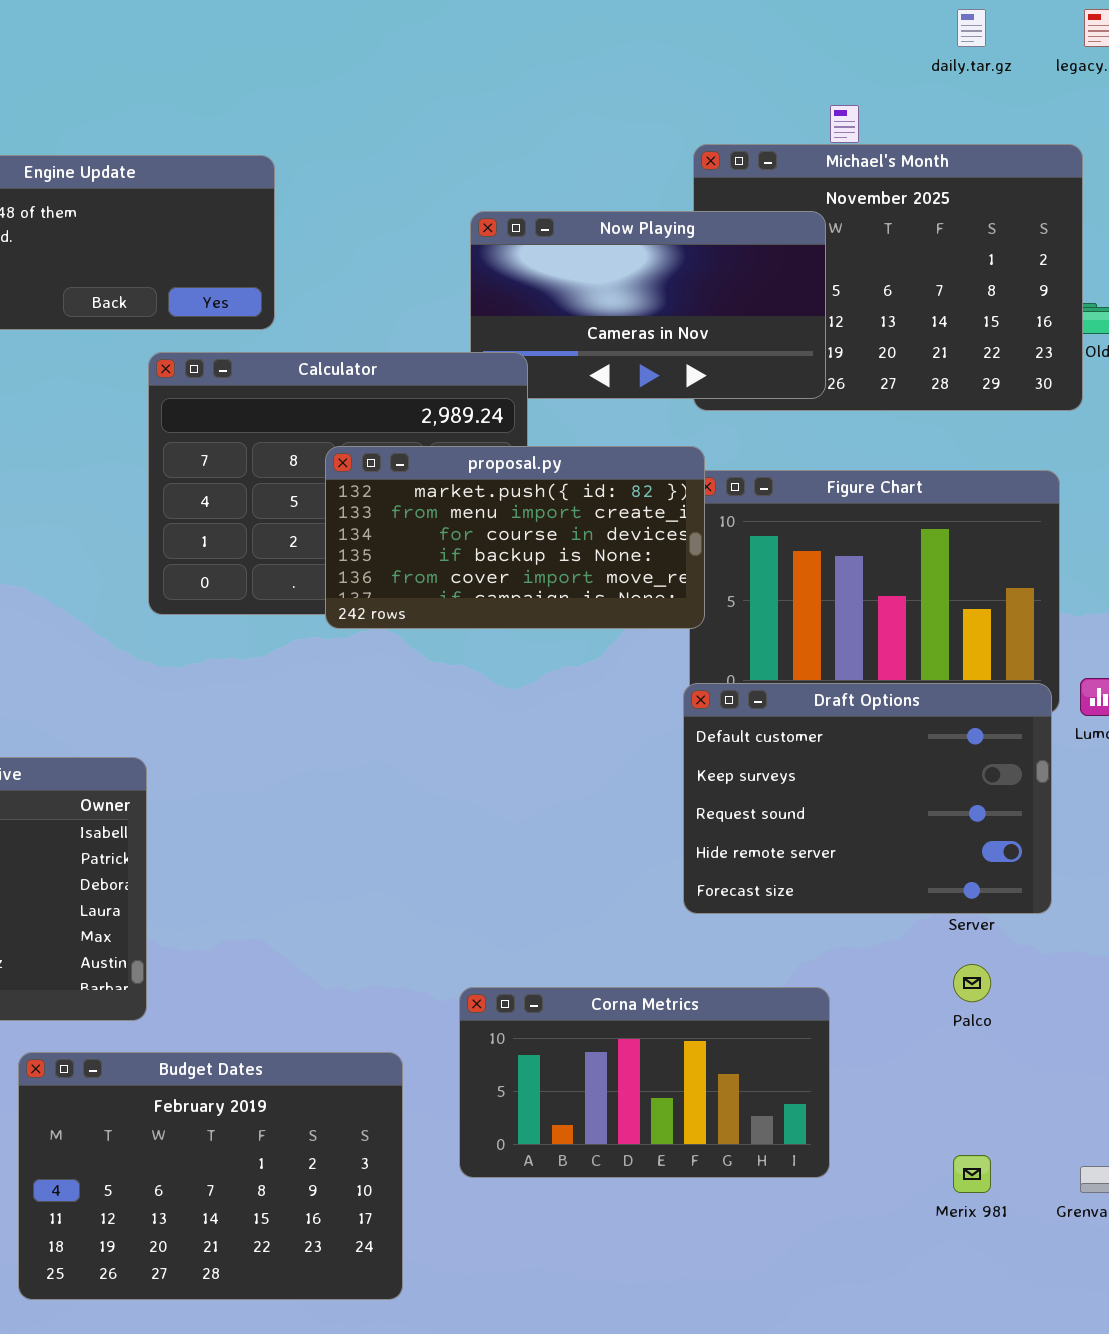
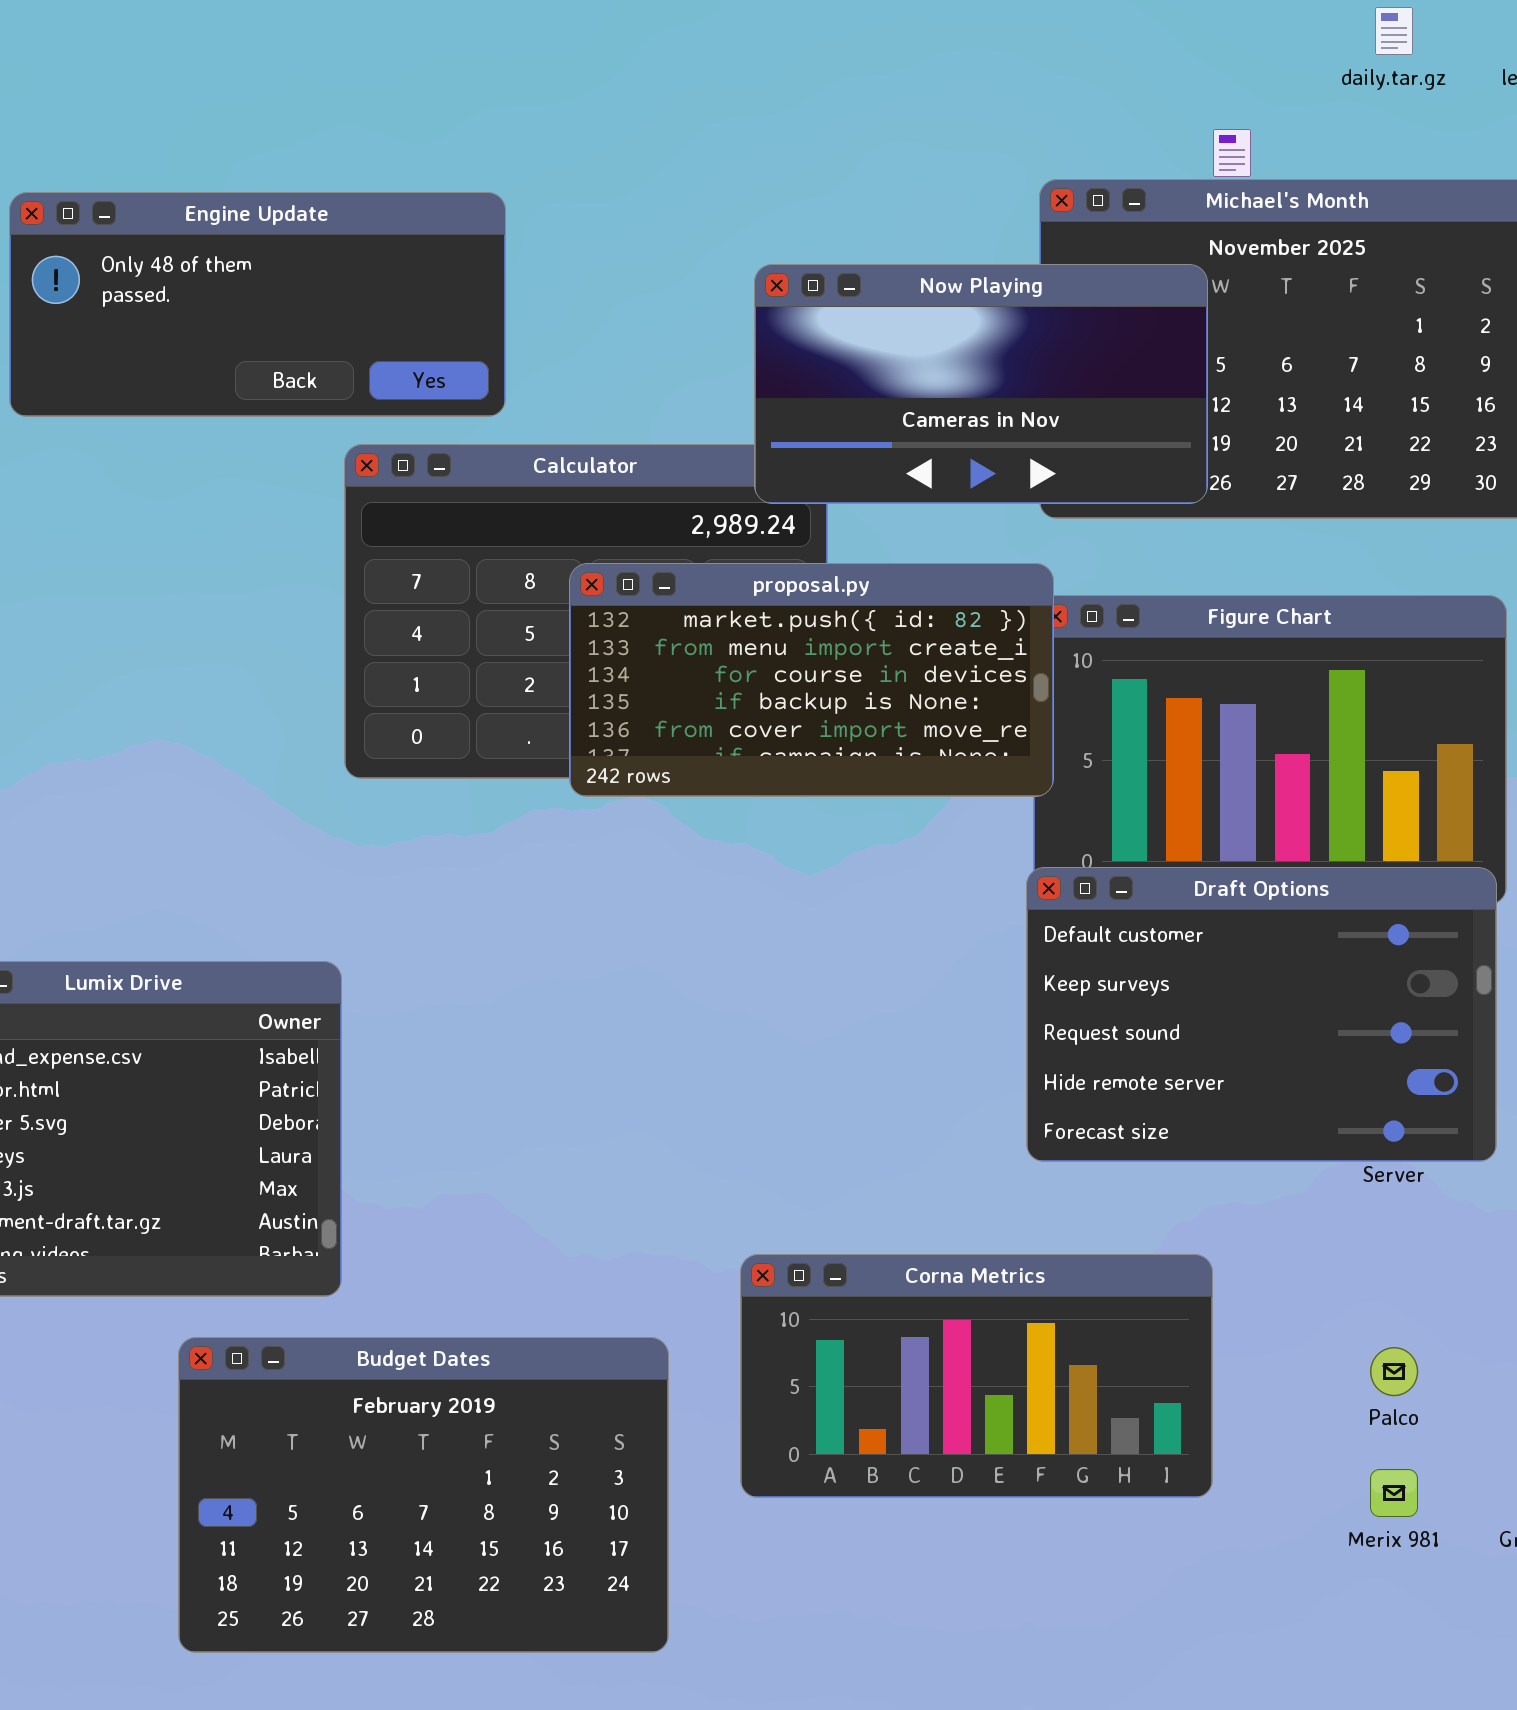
Now Playing: [470,211,826,399] -> [754,264,1208,504], raised
Palco: [953,964,991,1002] -> [1370,1347,1418,1396], moved

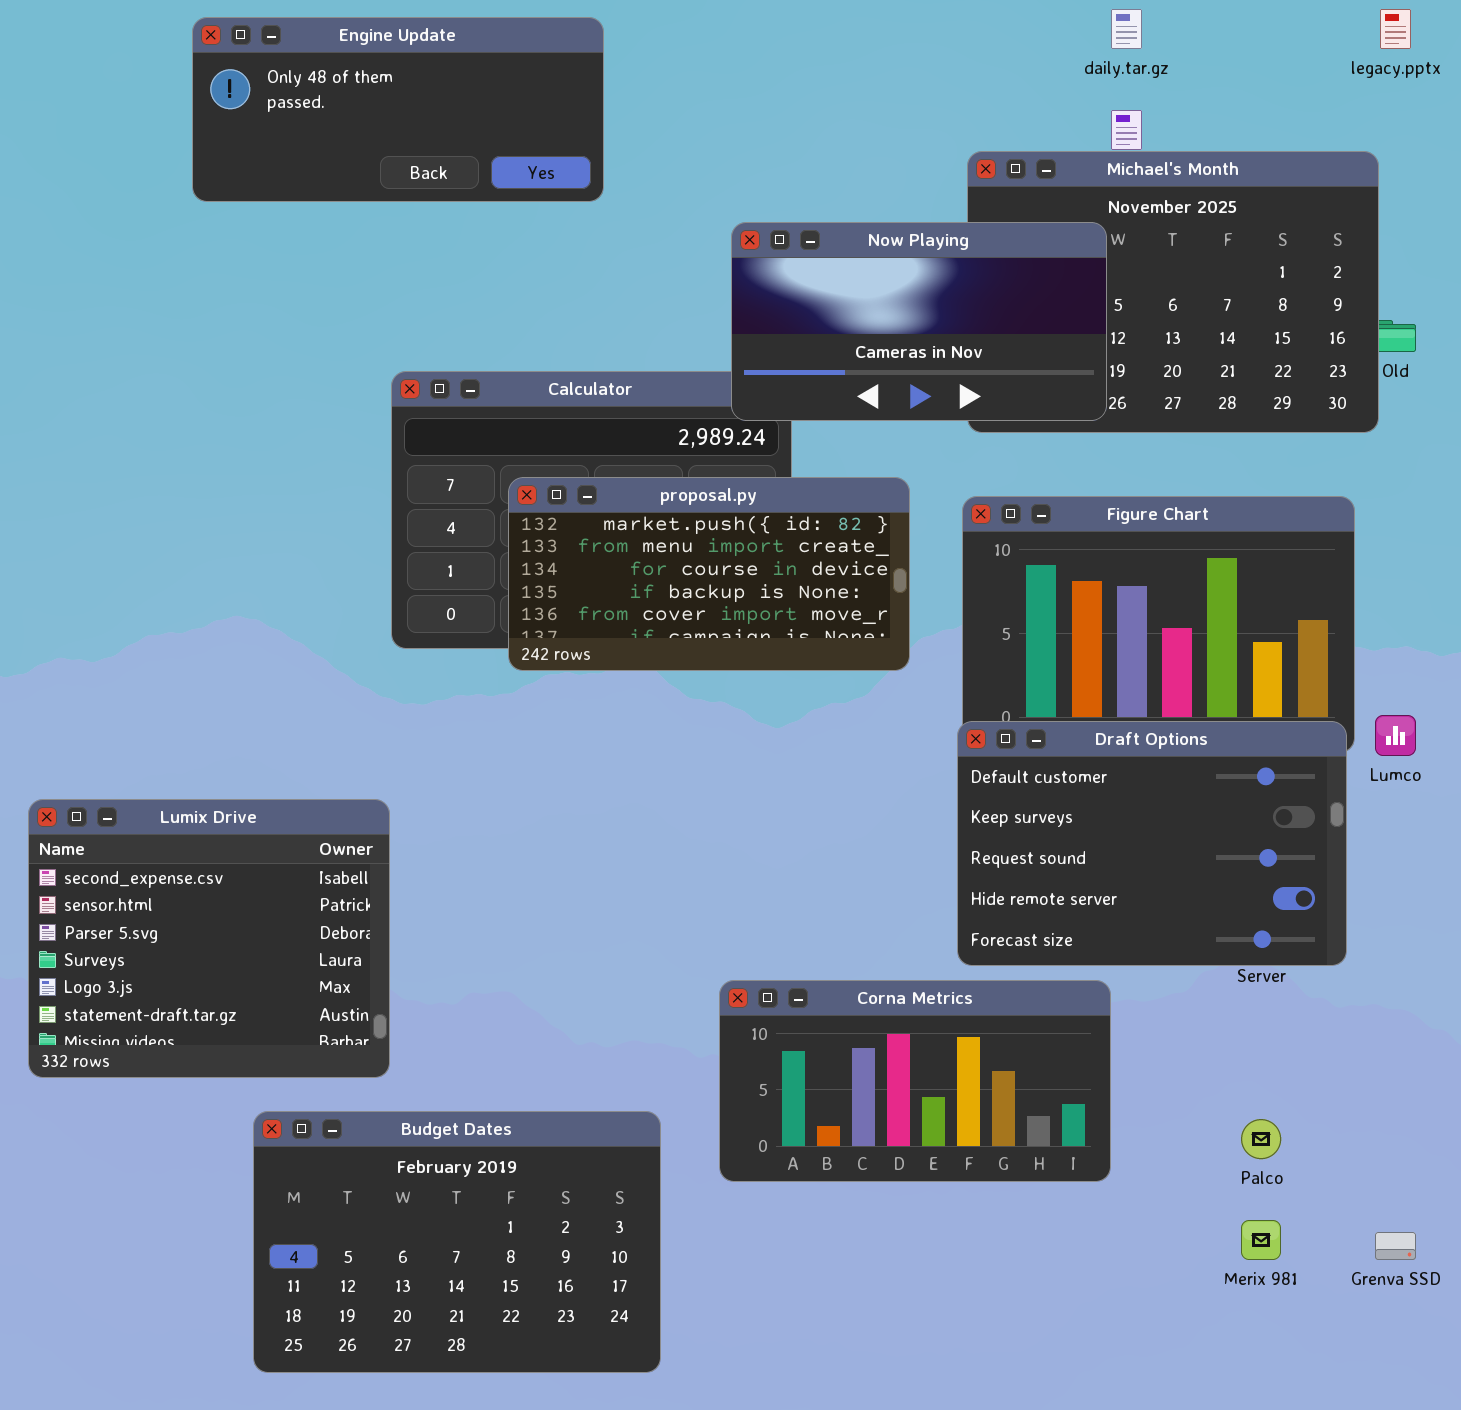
daily.tar.gz: [1375,7,1413,55] -> [1111,9,1142,49], moved
Engine Update: [9,192,506,417] -> [192,17,604,202], moved
proposal.py: [569,563,1054,797] -> [508,477,910,671], moved
Corna Metrics: [740,1254,1213,1498] -> [719,980,1111,1182], moved

